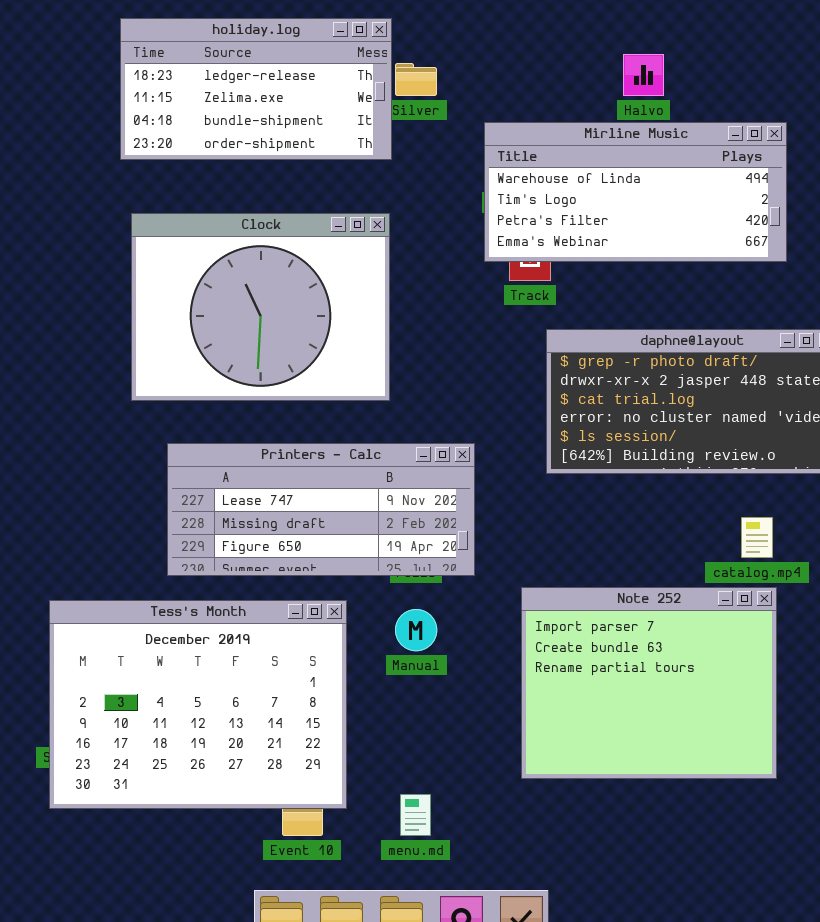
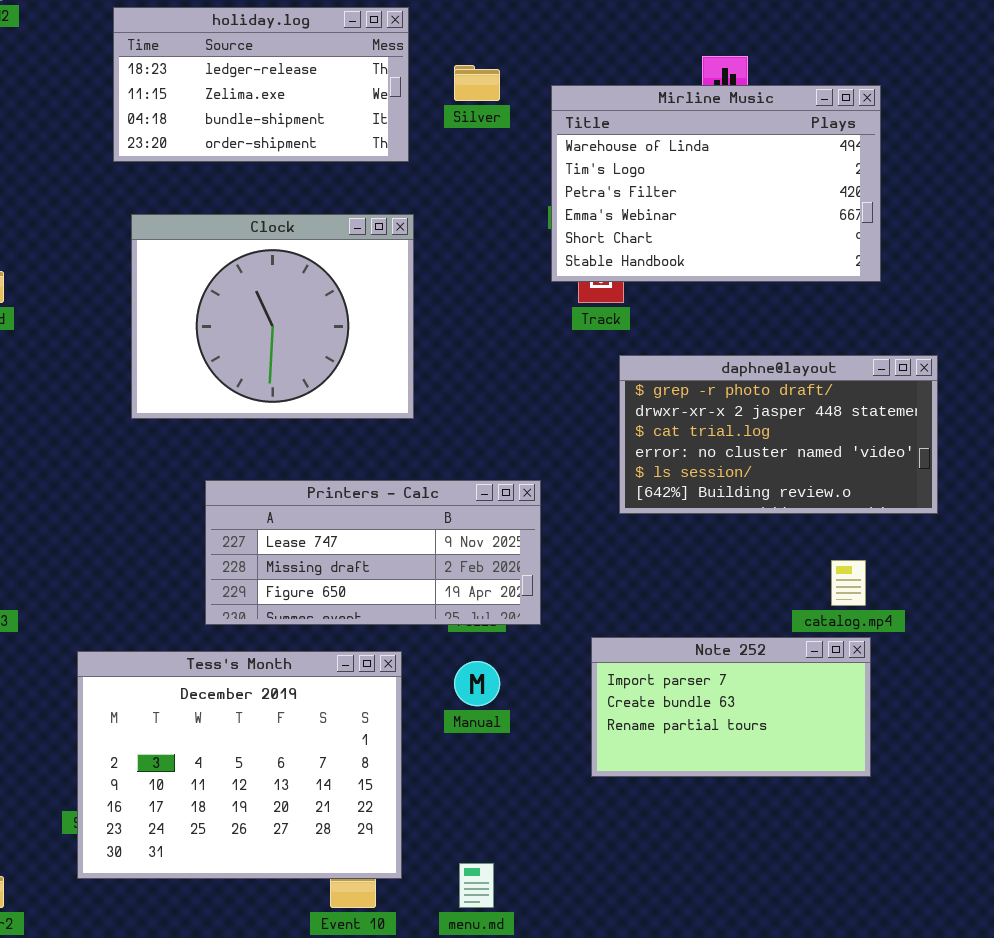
holiday.log: [120,18,392,160] -> [113,7,409,162], moved
Mirline Music: [484,122,787,262] -> [551,85,881,282], resized
Clock: [131,213,390,401] -> [131,214,414,419], moved
Note 252: [521,587,777,779] -> [591,637,871,777], resized

